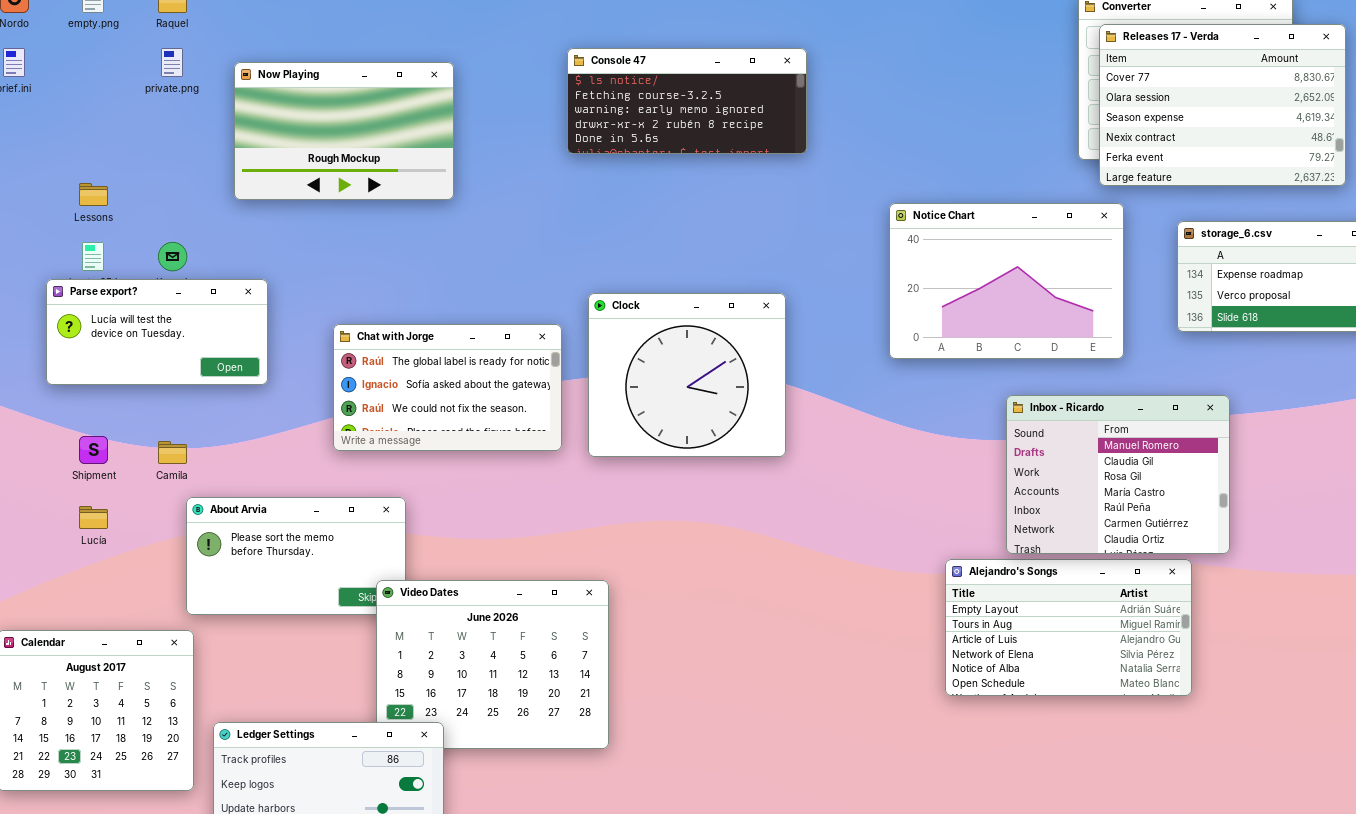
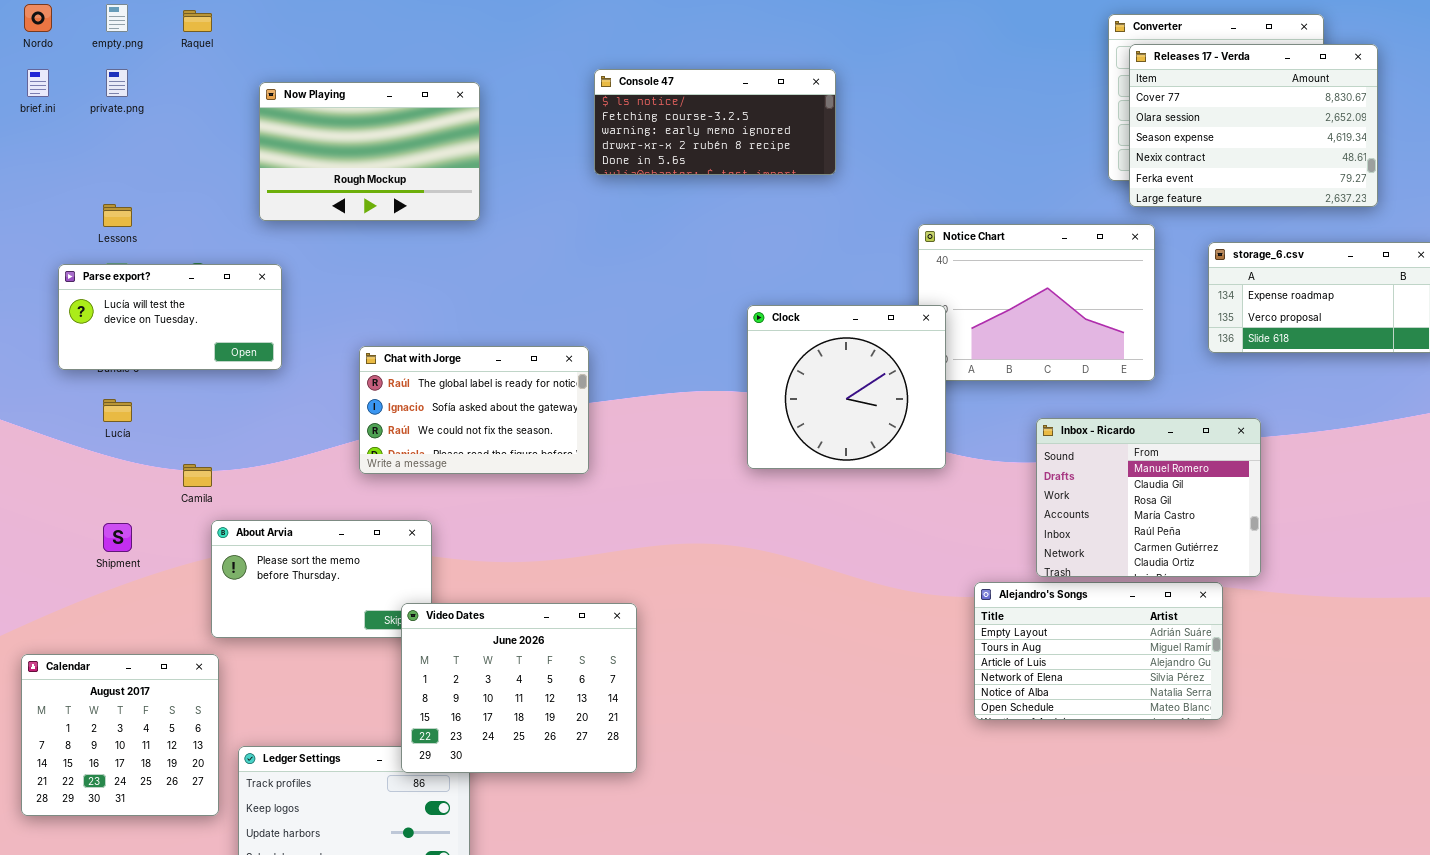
private.png: [161,48,183,77] -> [106,69,128,97], moved
Parse export?: [46,279,268,385] -> [58,264,282,370], moved
Clock: [588,293,786,457] -> [747,305,946,469], moved
Shipment: [79,436,108,464] -> [103,523,132,552], moved
Lucía: [79,506,108,529] -> [103,399,132,422], moved
Video Dates: [376,580,609,749] -> [401,603,637,773], raised

